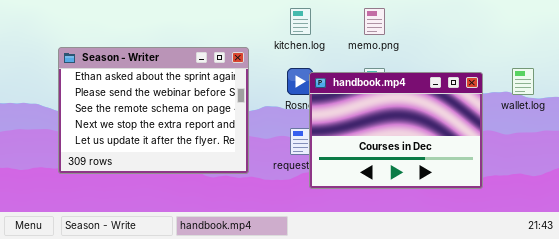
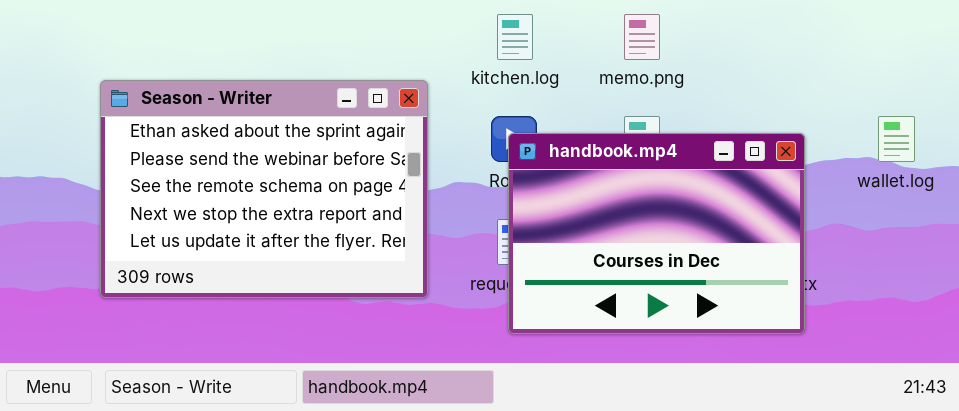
handbook.mp4: [309,72,483,189] -> [508,133,805,334], moved

